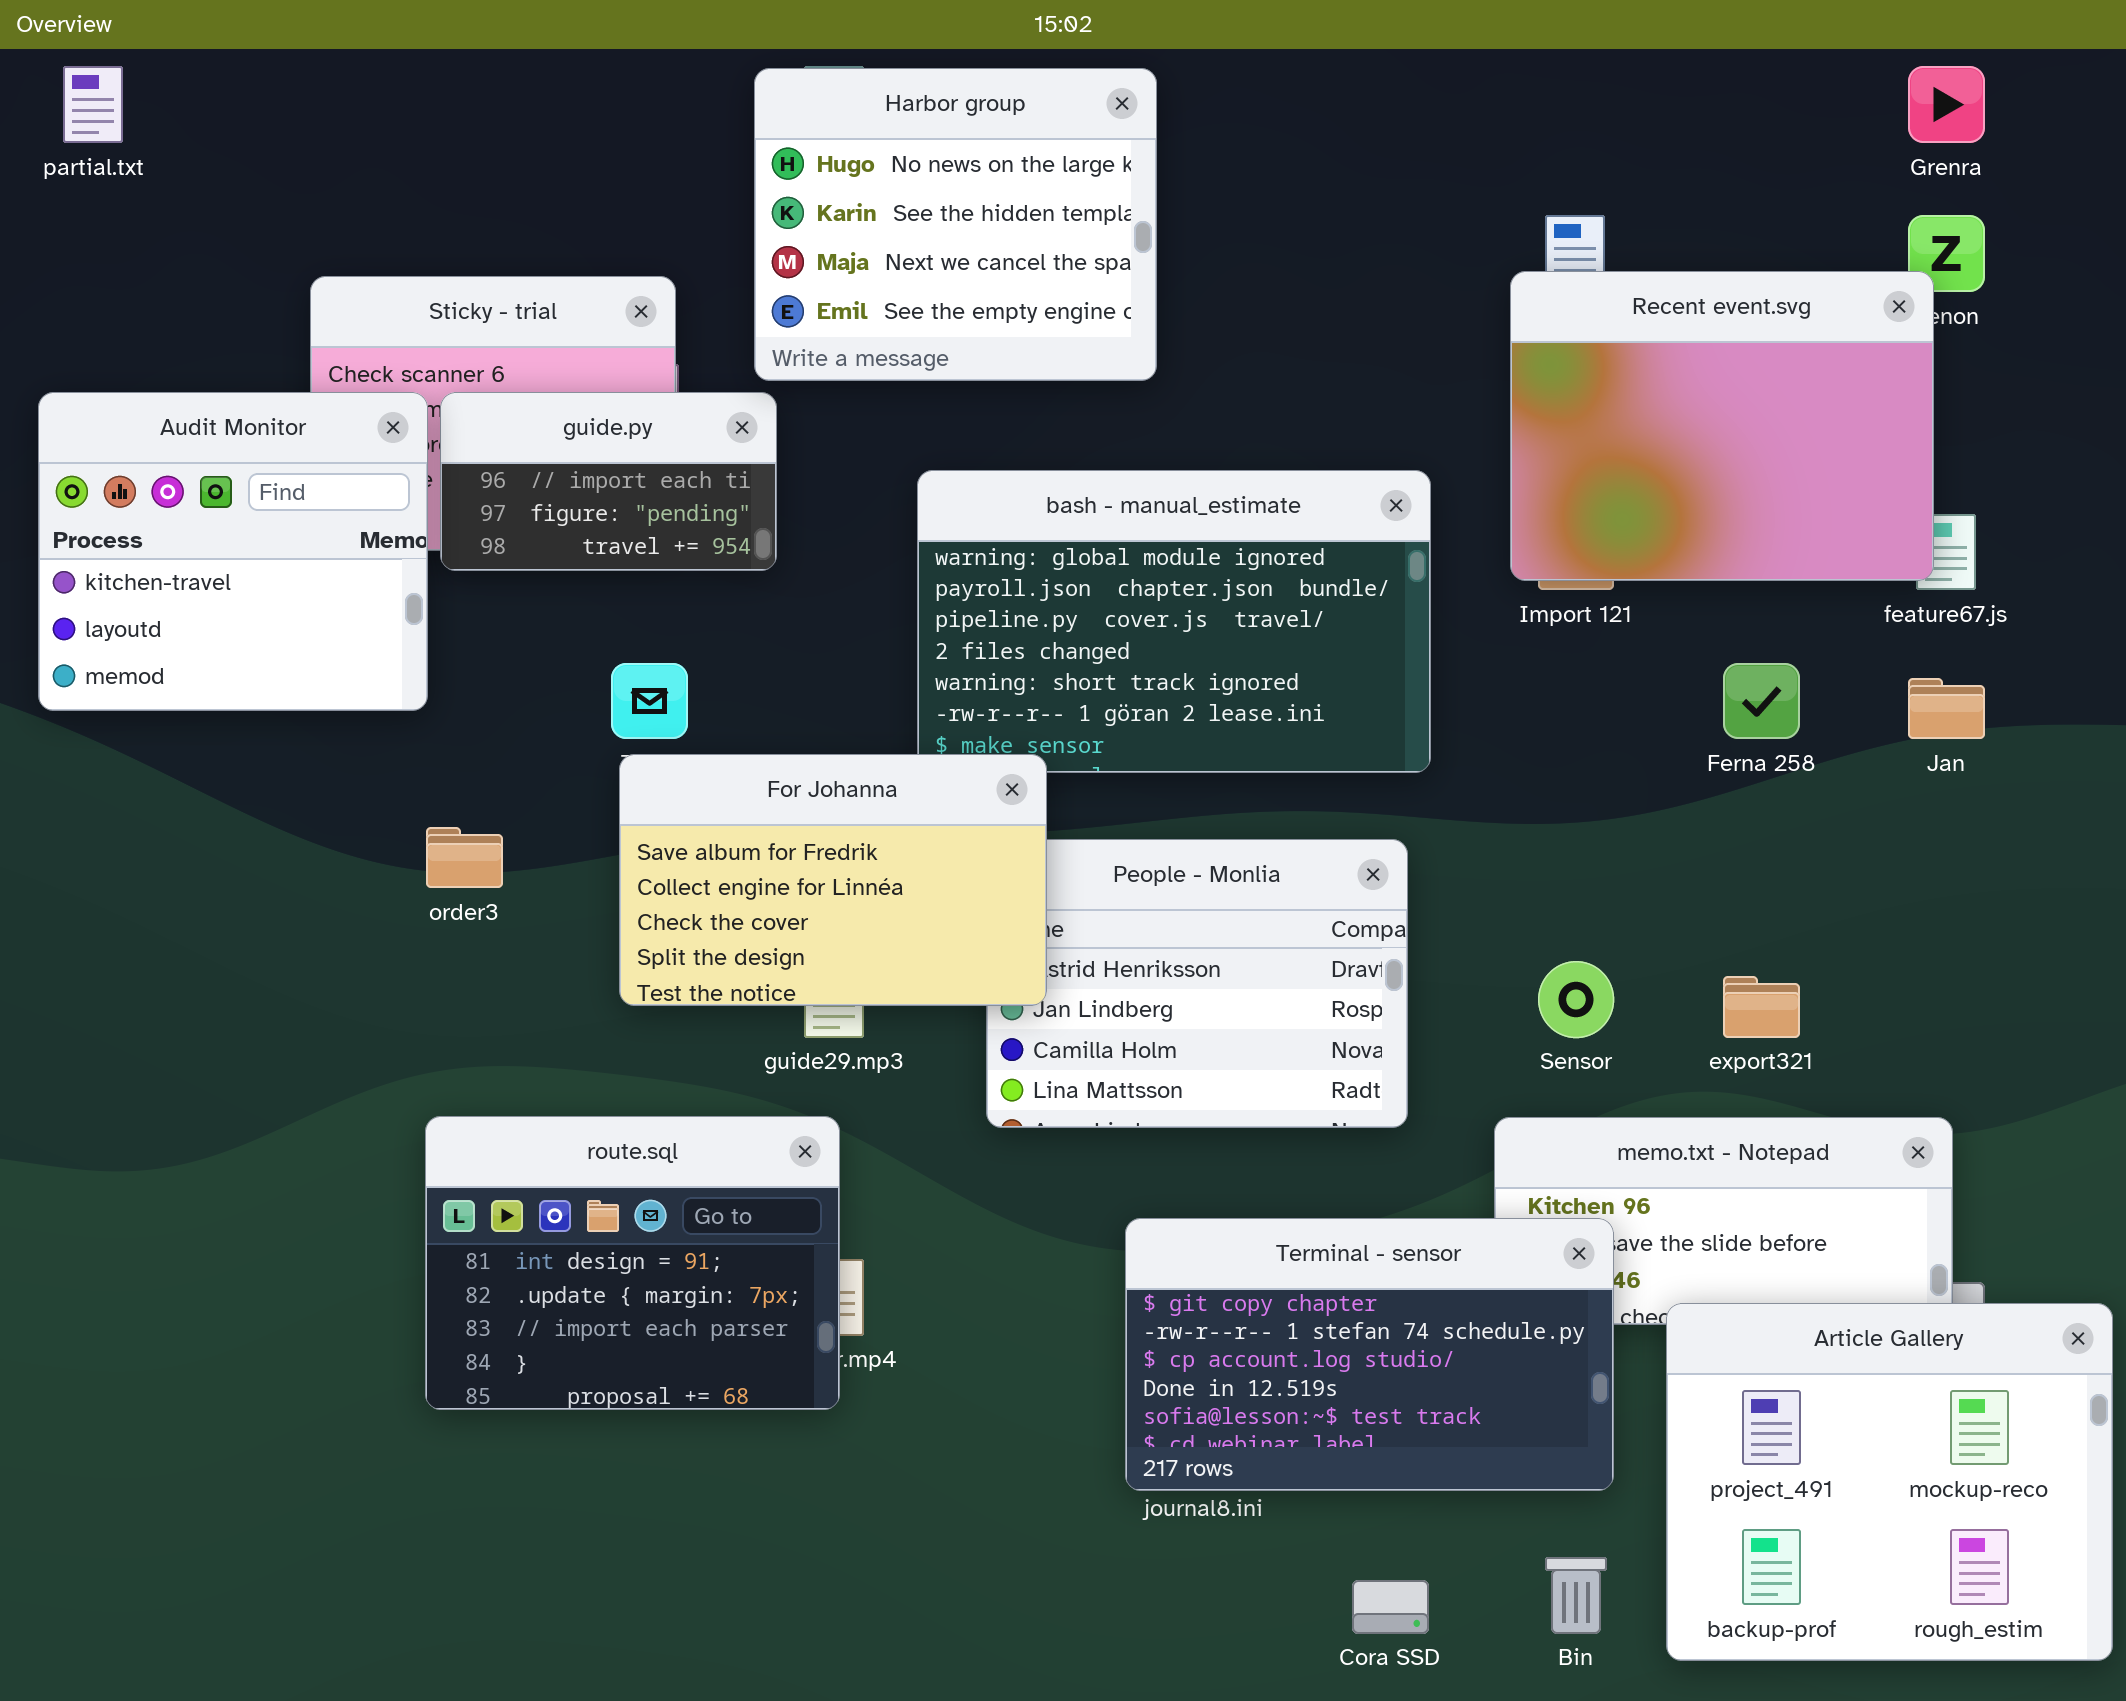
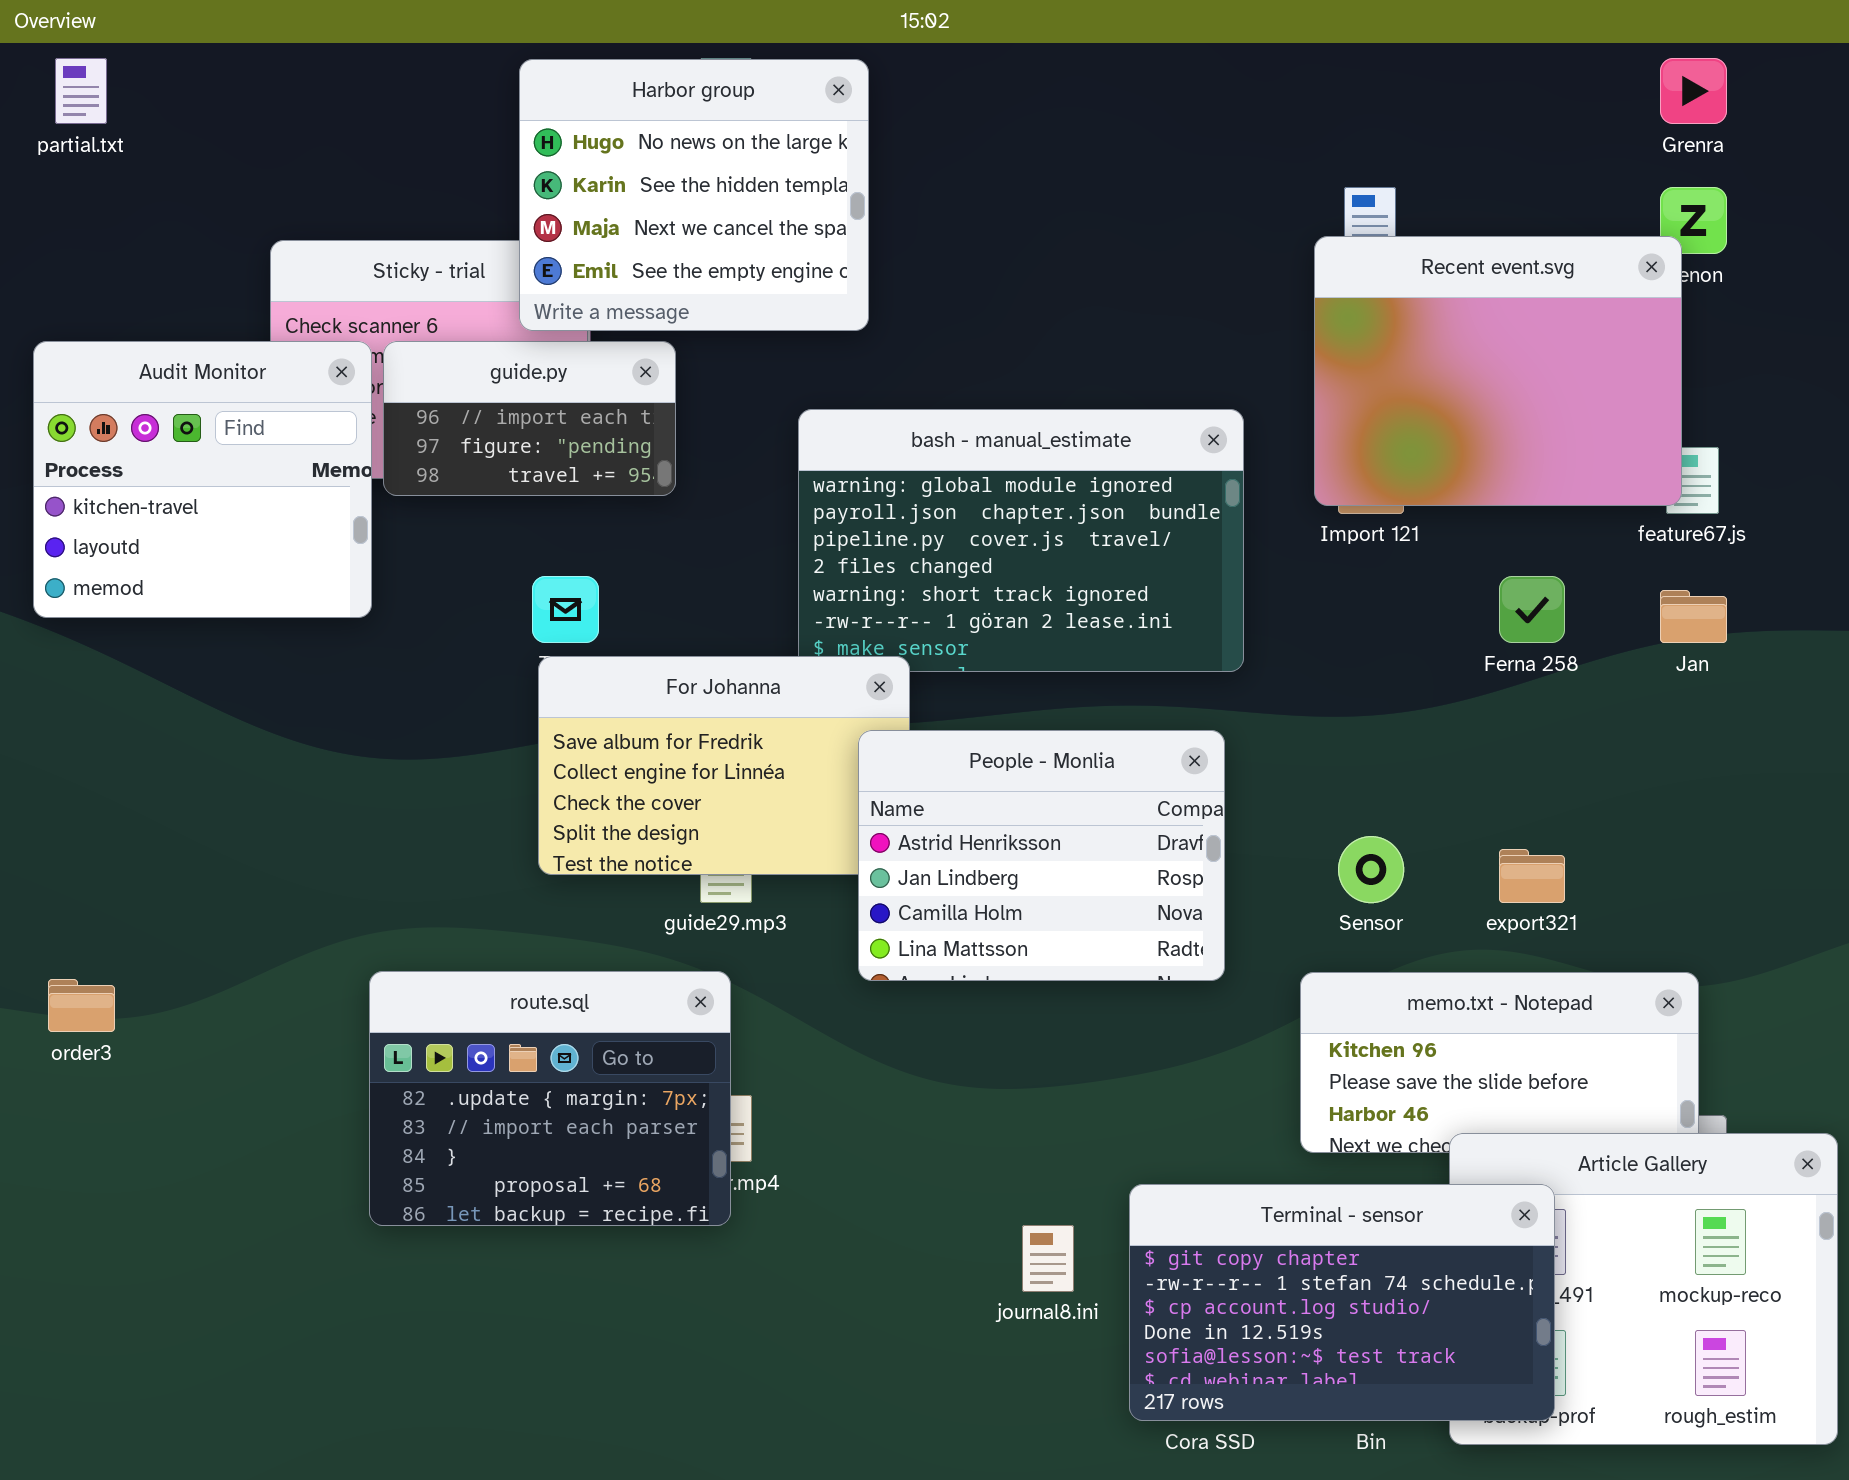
Harbor group: [754,68,1157,381] -> [519,59,869,331], moved
order3: [426,827,503,888] -> [48,979,115,1032], moved
People - Monlia: [986,839,1408,1128] -> [858,730,1225,981], raised
route.sql: [425,1116,840,1410] -> [369,971,731,1226], scrolled down 1 row
Terminal - sensor: [1125,1218,1614,1491] -> [1129,1184,1555,1421], moved

